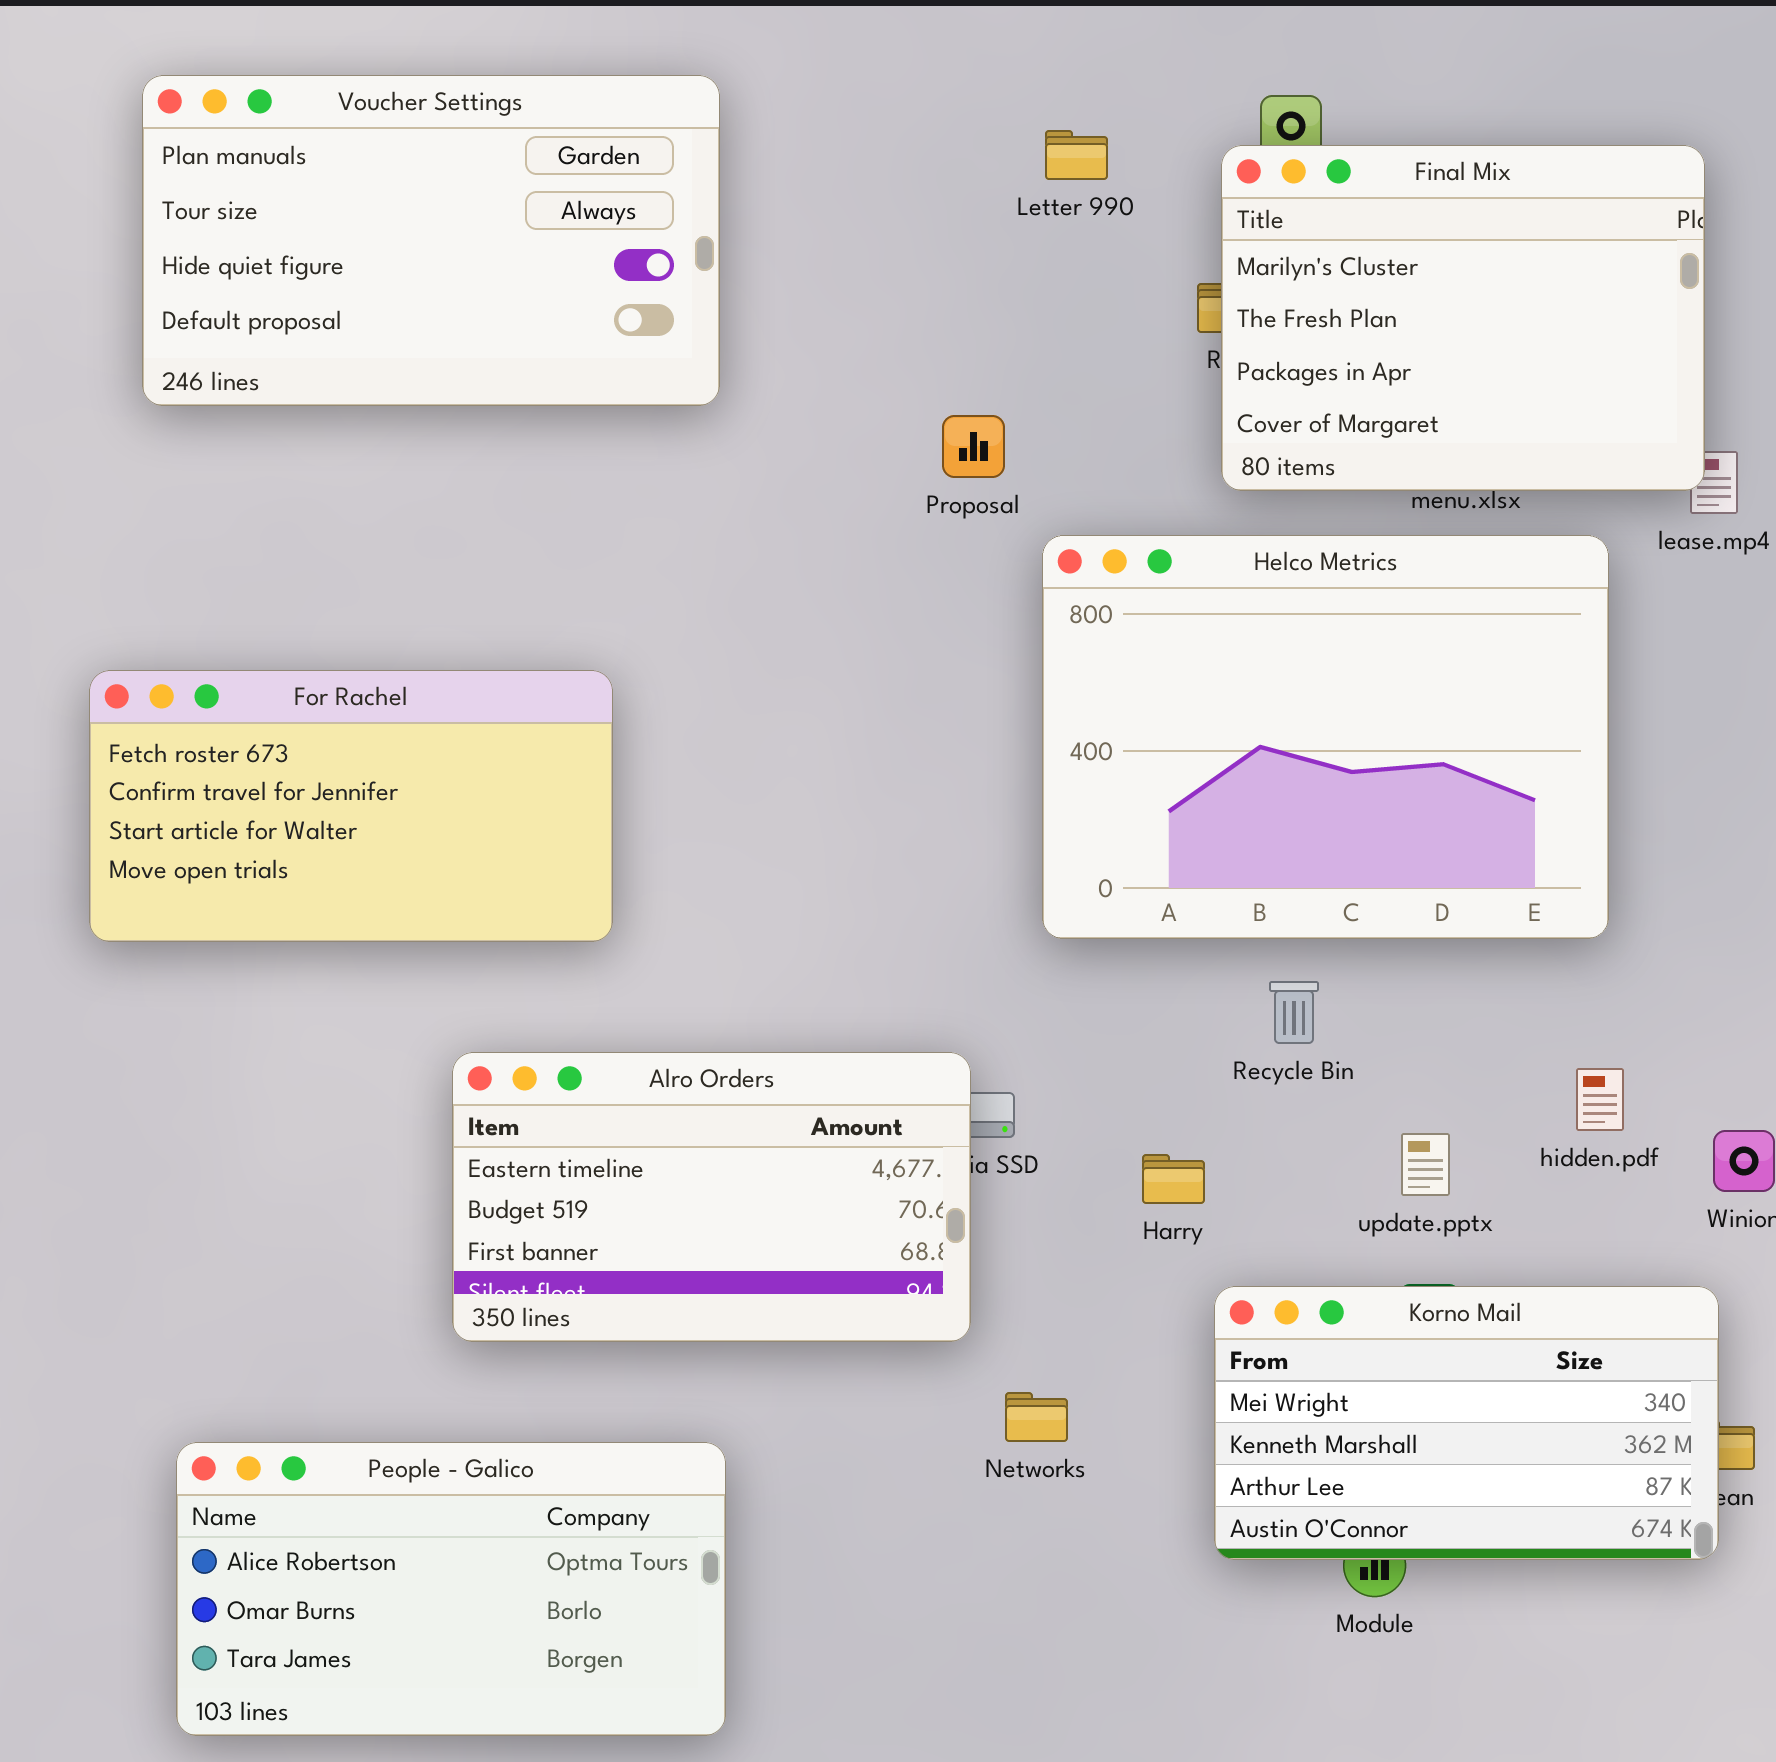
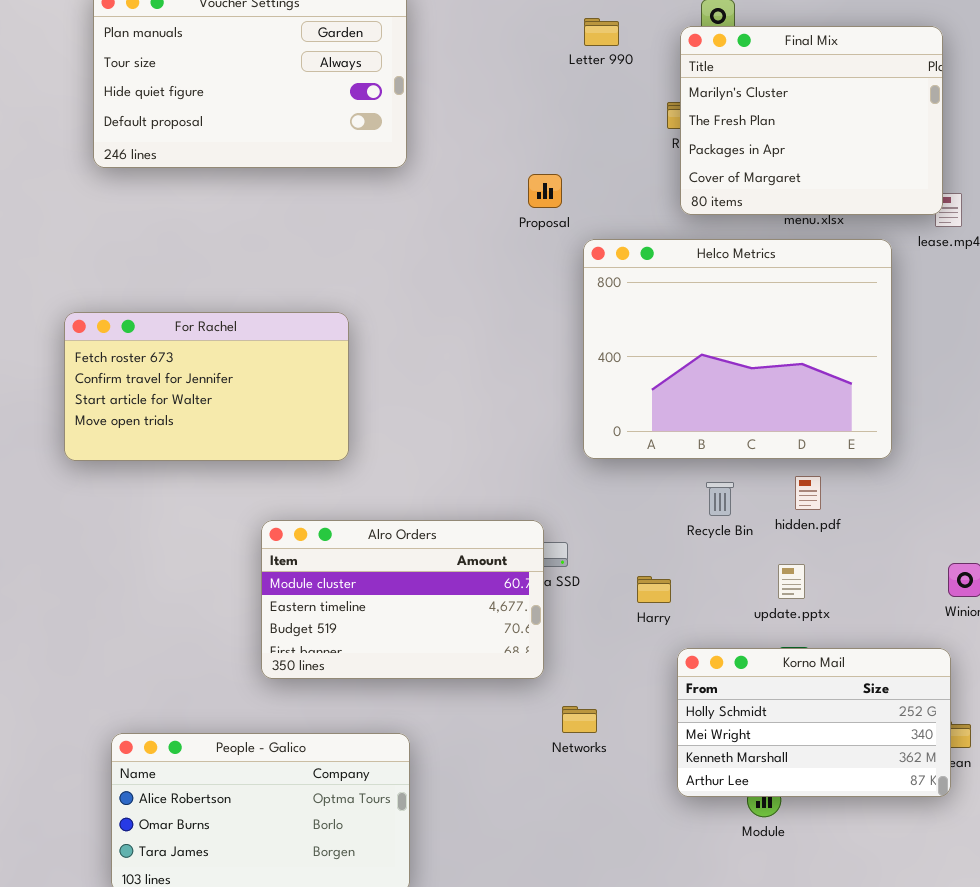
Alro Orders: [452,1052,971,1342] -> [261,520,544,679], scrolled up 1 row
hidden.pdf: [1576,1068,1624,1131] -> [795,476,821,510], moved
Korno Mail: [1214,1286,1719,1560] -> [677,648,951,797], scrolled up 1 row

